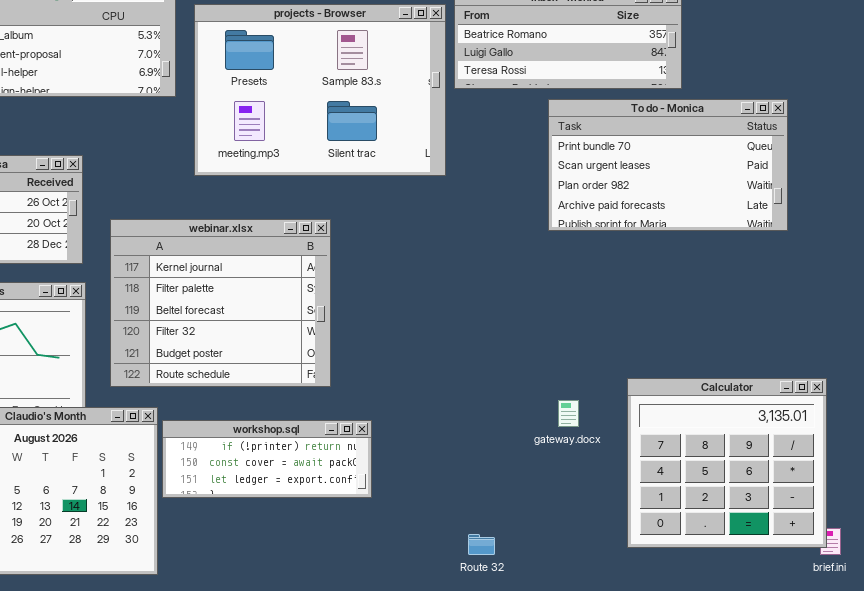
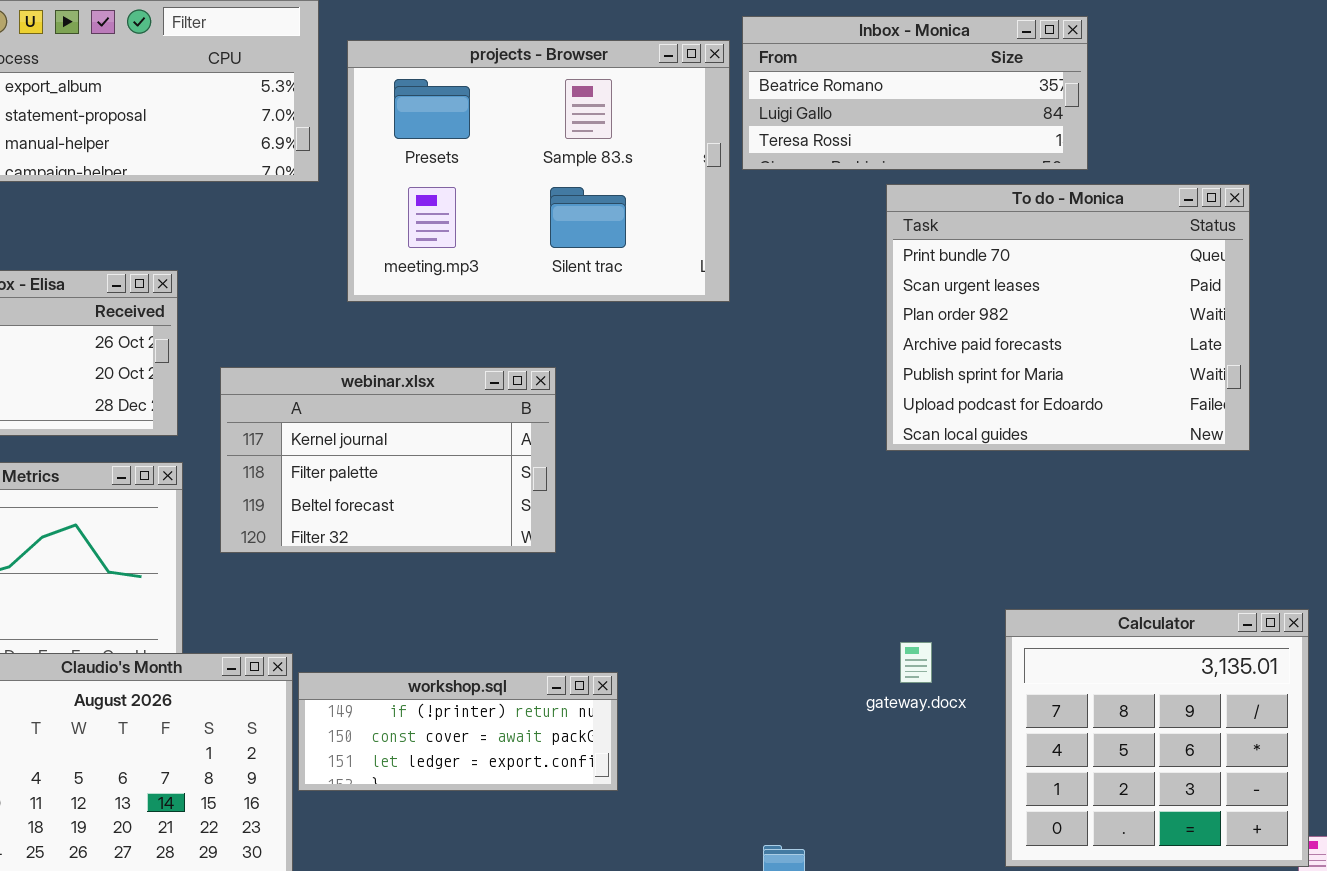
To do - Monica: [548,99,788,231] -> [886,184,1250,451], resized
webinar.xlsx: [110,219,331,387] -> [220,367,556,553], resized

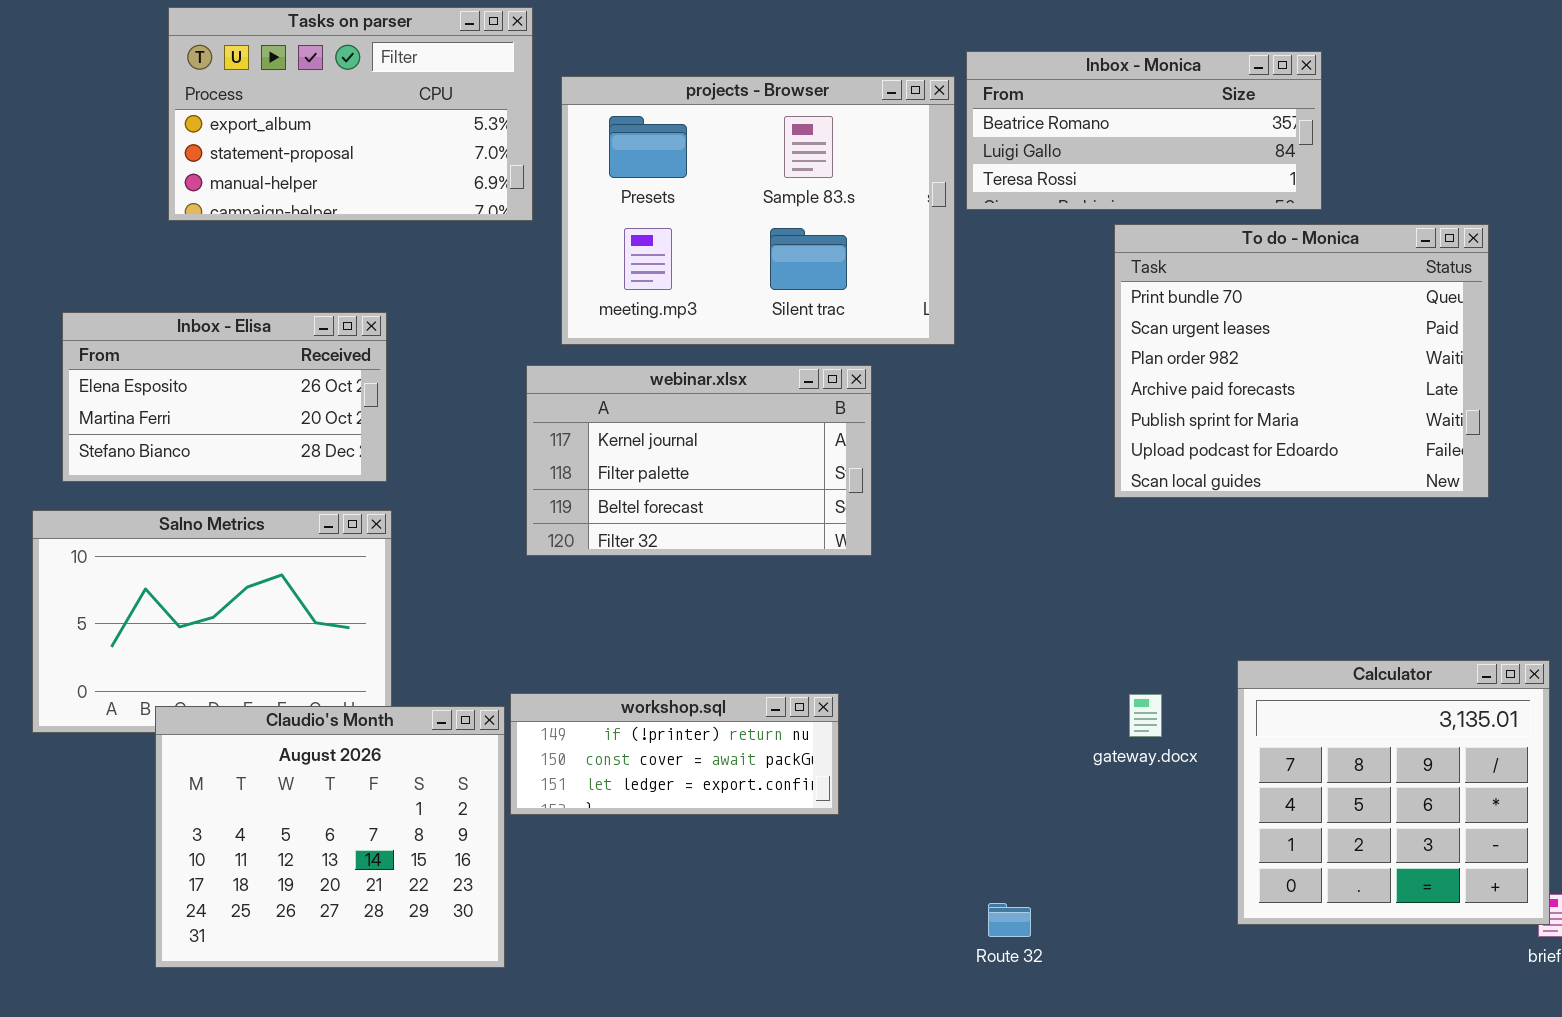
webinar.xlsx: [220,367,556,553] -> [526,365,872,556], moved
workshop.sql: [298,672,618,791] -> [510,693,839,815], moved

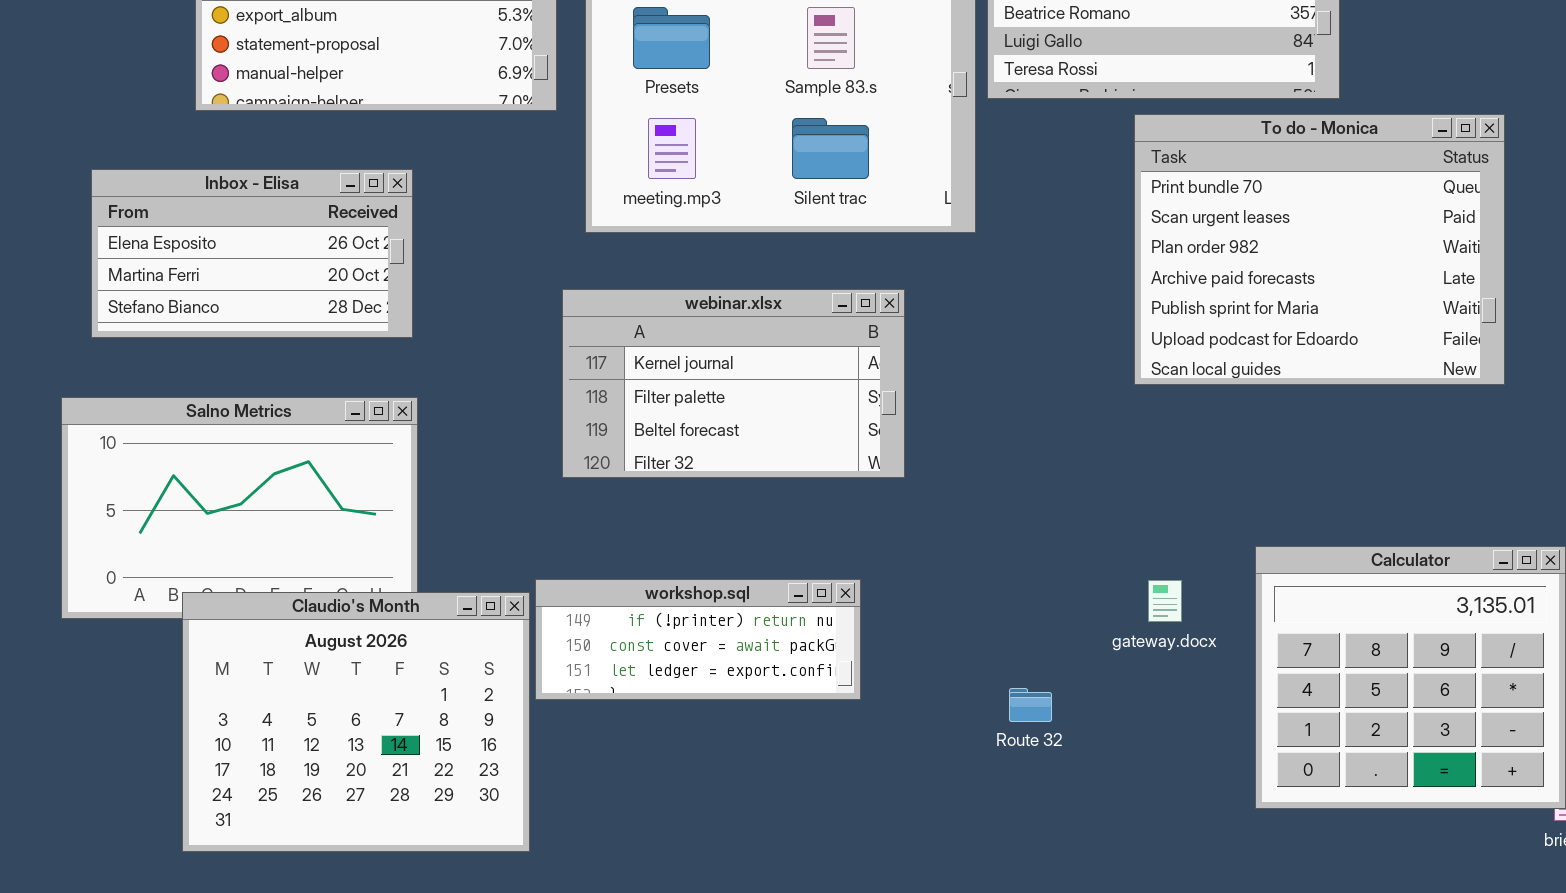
Inbox - Elisa: [62,312,387,482] -> [91,169,413,338], moved
webinar.xlsx: [526,365,872,556] -> [562,289,905,478], moved
Route 32: [988,903,1031,937] -> [1009,688,1052,722], moved

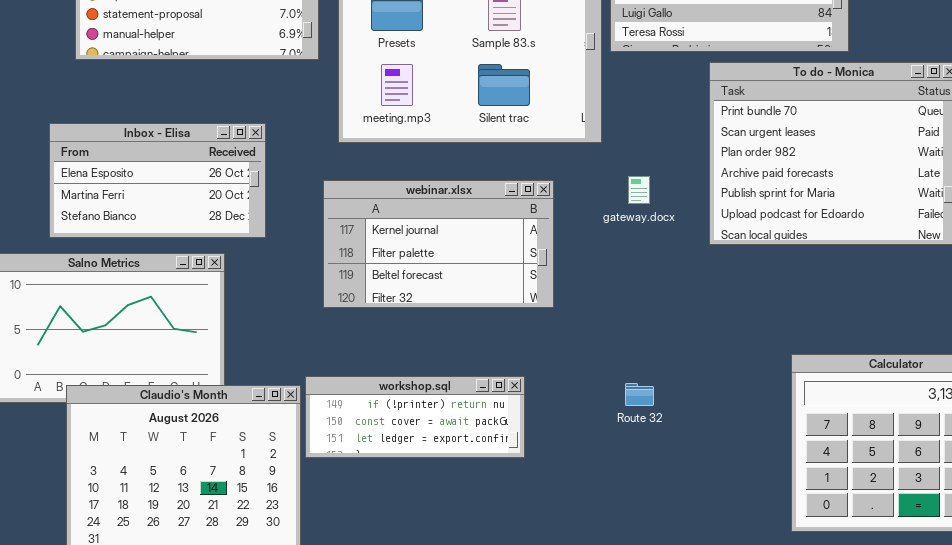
Inbox - Elisa: [91,169,413,338] -> [49,123,266,238], moved
gateway.docx: [1148,580,1182,622] -> [628,176,650,204], moved
Route 32: [1009,688,1052,722] -> [625,383,654,406], moved

